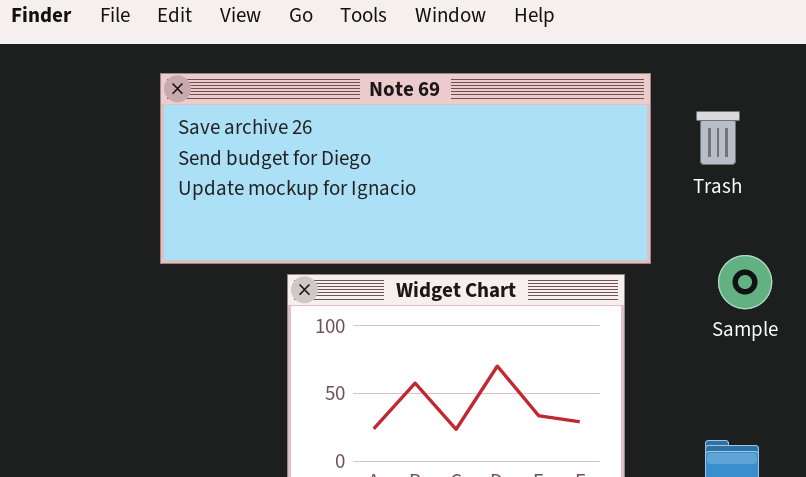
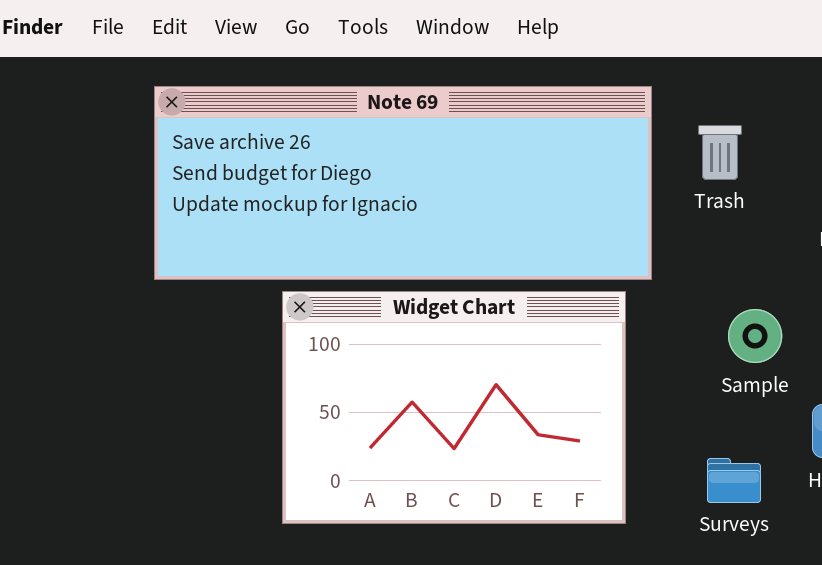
Sample: [718,255,772,309] -> [728,309,782,363], moved

